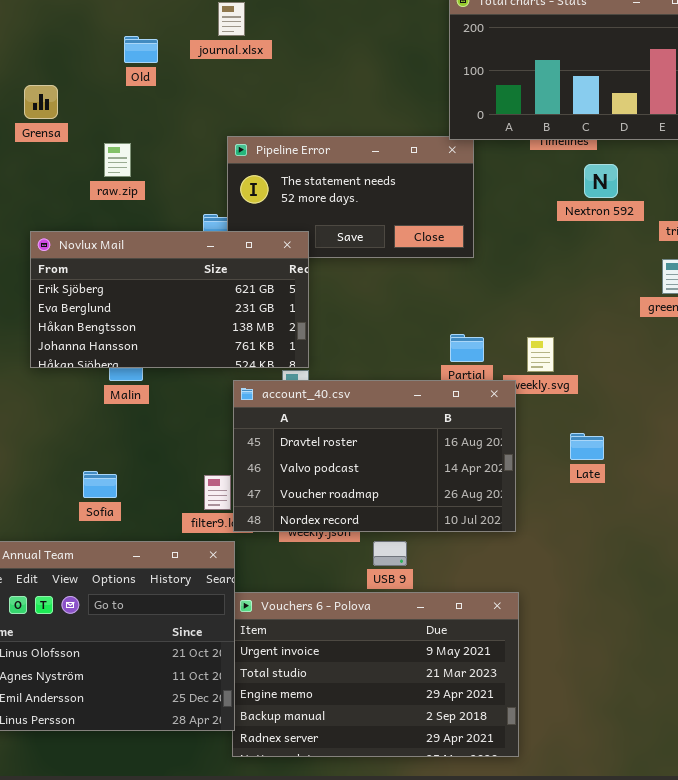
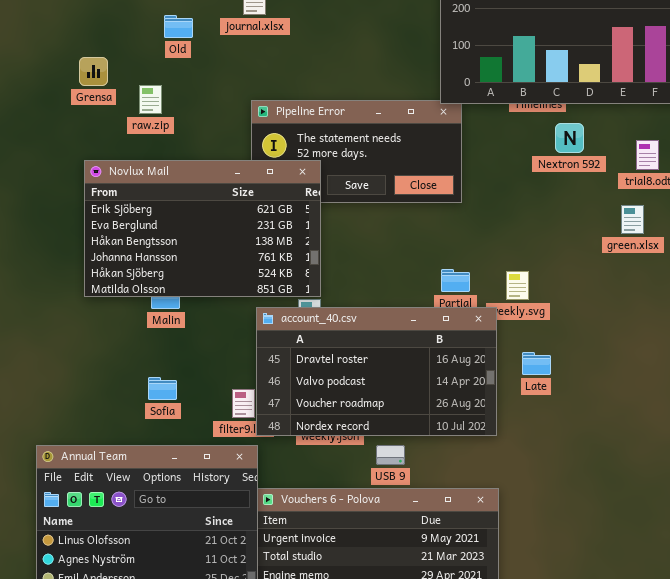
raw.zip: [104,143,131,177] -> [139,85,162,114], moved
Novlux Mail: [30,231,309,368] -> [84,160,321,297], resized
Late: [570,433,604,460] -> [522,352,551,375], moved
Sofia: [83,471,117,498] -> [148,377,177,400], moved

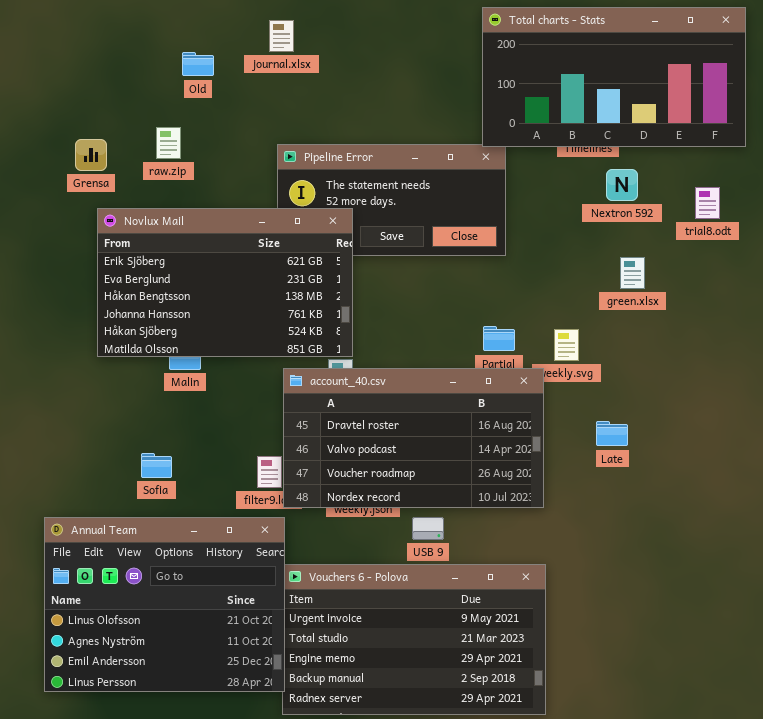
Grensa: [79,57,108,86] -> [75,139,107,171], moved
green.xlsx: [621,205,644,234] -> [620,257,645,289], moved
Late: [522,352,551,375] -> [596,421,628,446], moved
Sofia: [148,377,177,400] -> [141,453,172,478], moved

